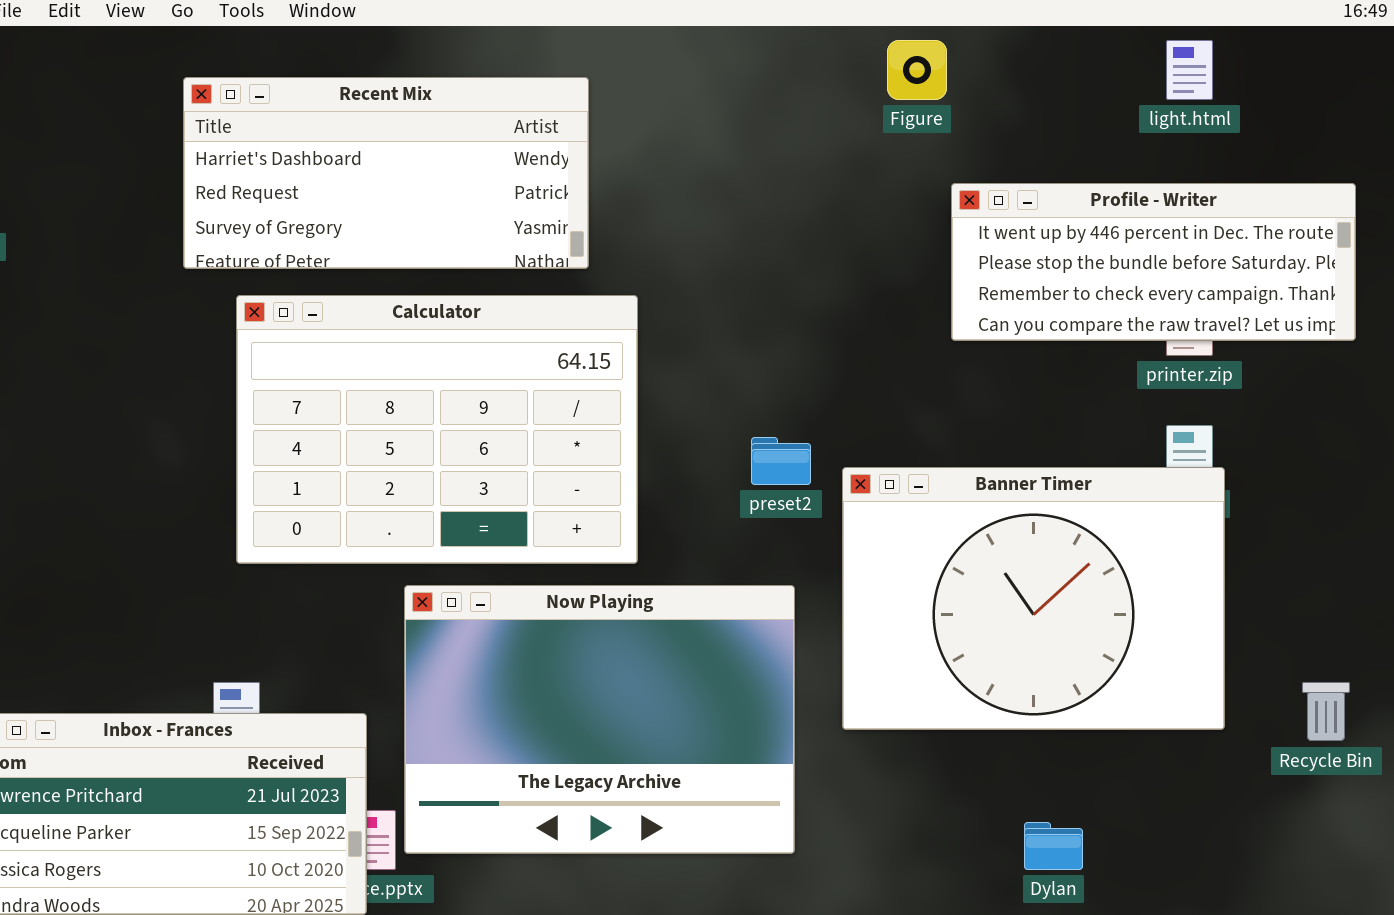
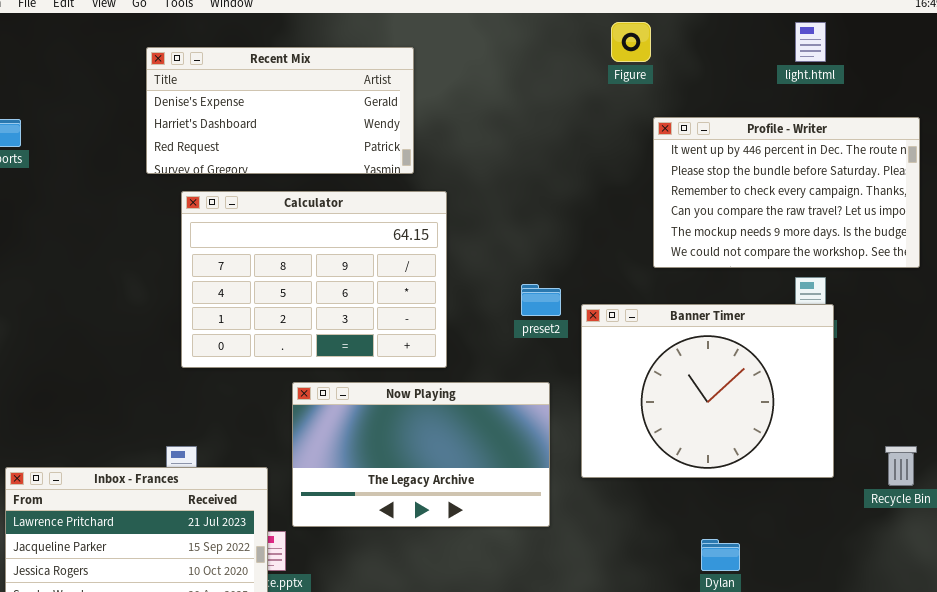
Recent Mix: [183,77,589,269] -> [146,47,414,174], scrolled up 1 row
Profile - Writer: [951,183,1356,341] -> [653,117,920,268], resized
Now Playing: [404,585,795,854] -> [292,382,550,527], resized

